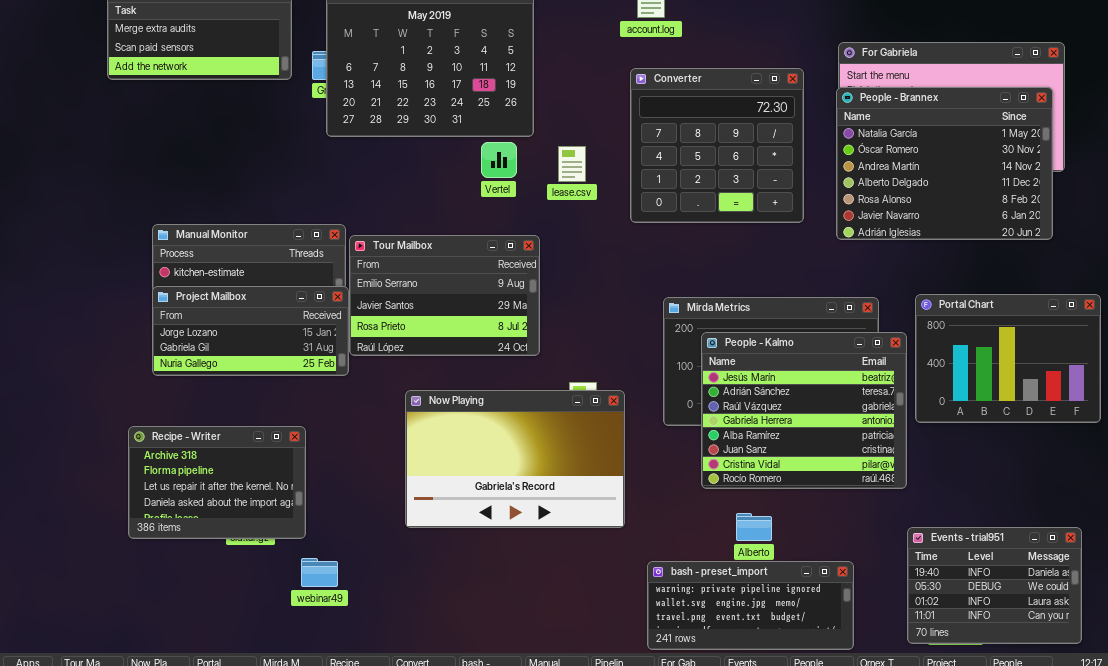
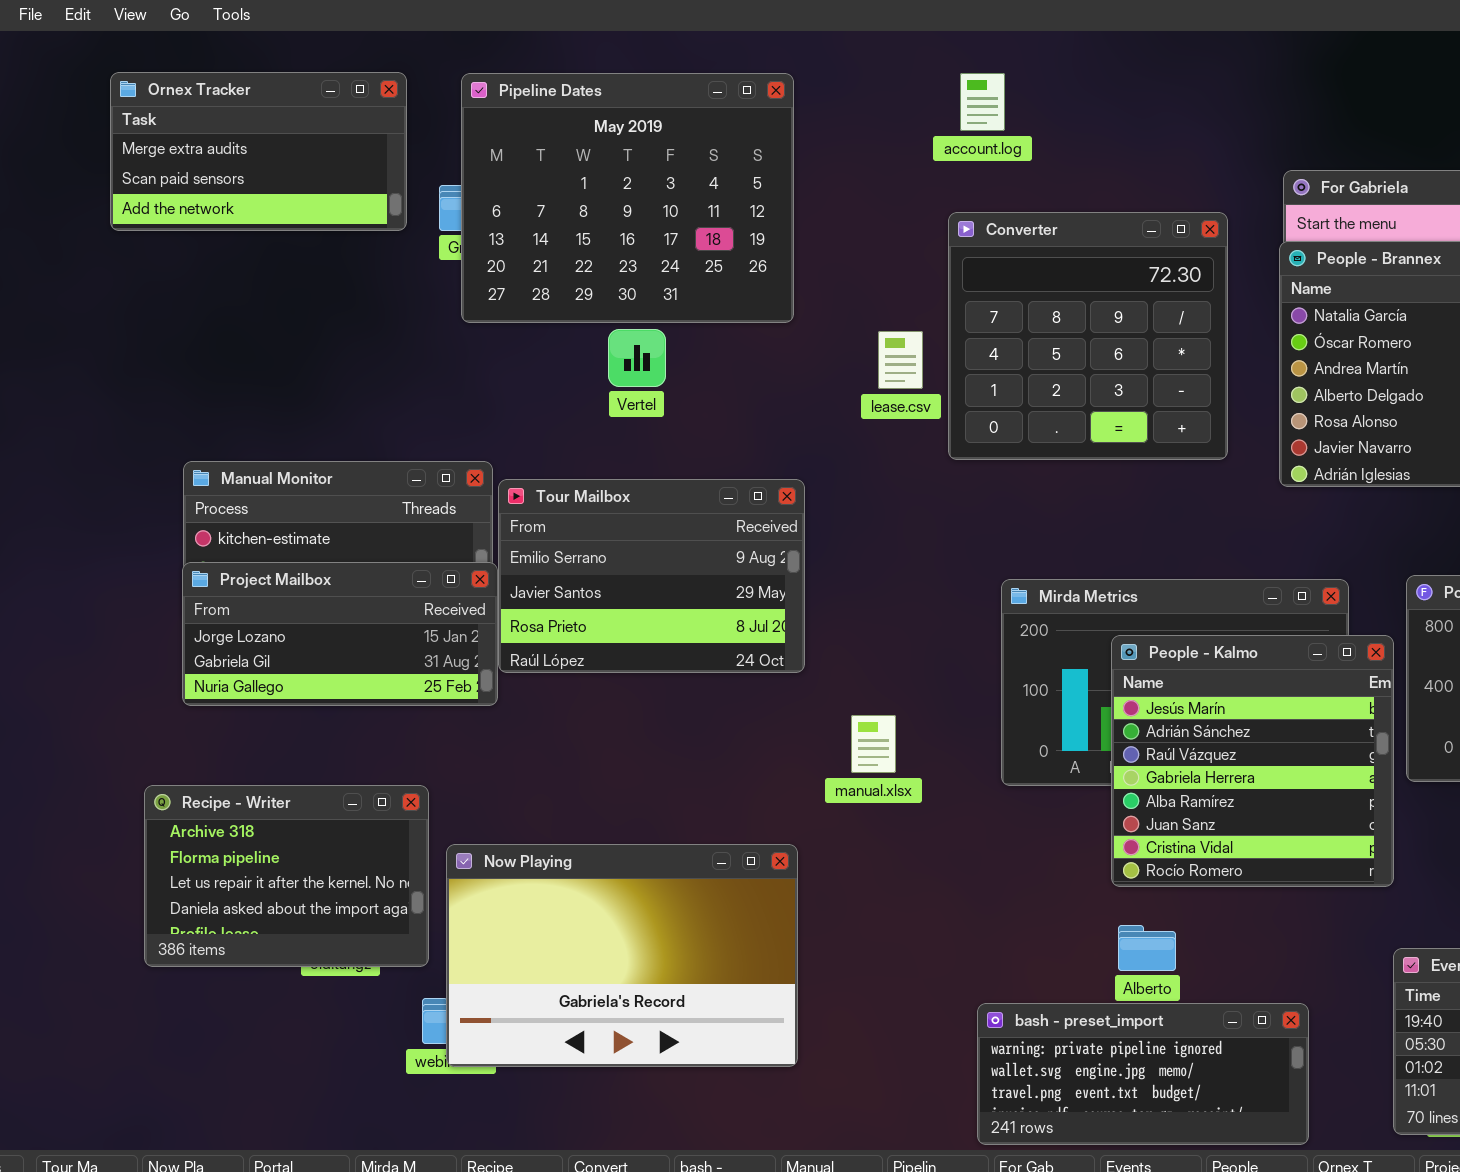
Vertel: [481,142,517,178] -> [608,329,666,387], moved
lease.csv: [558,146,586,182] -> [878,331,923,389], moved
People - Kalmo: [701,332,907,489] -> [1111,635,1394,887], resized
Now Playing: [405,390,625,528] -> [446,844,798,1067], moved

